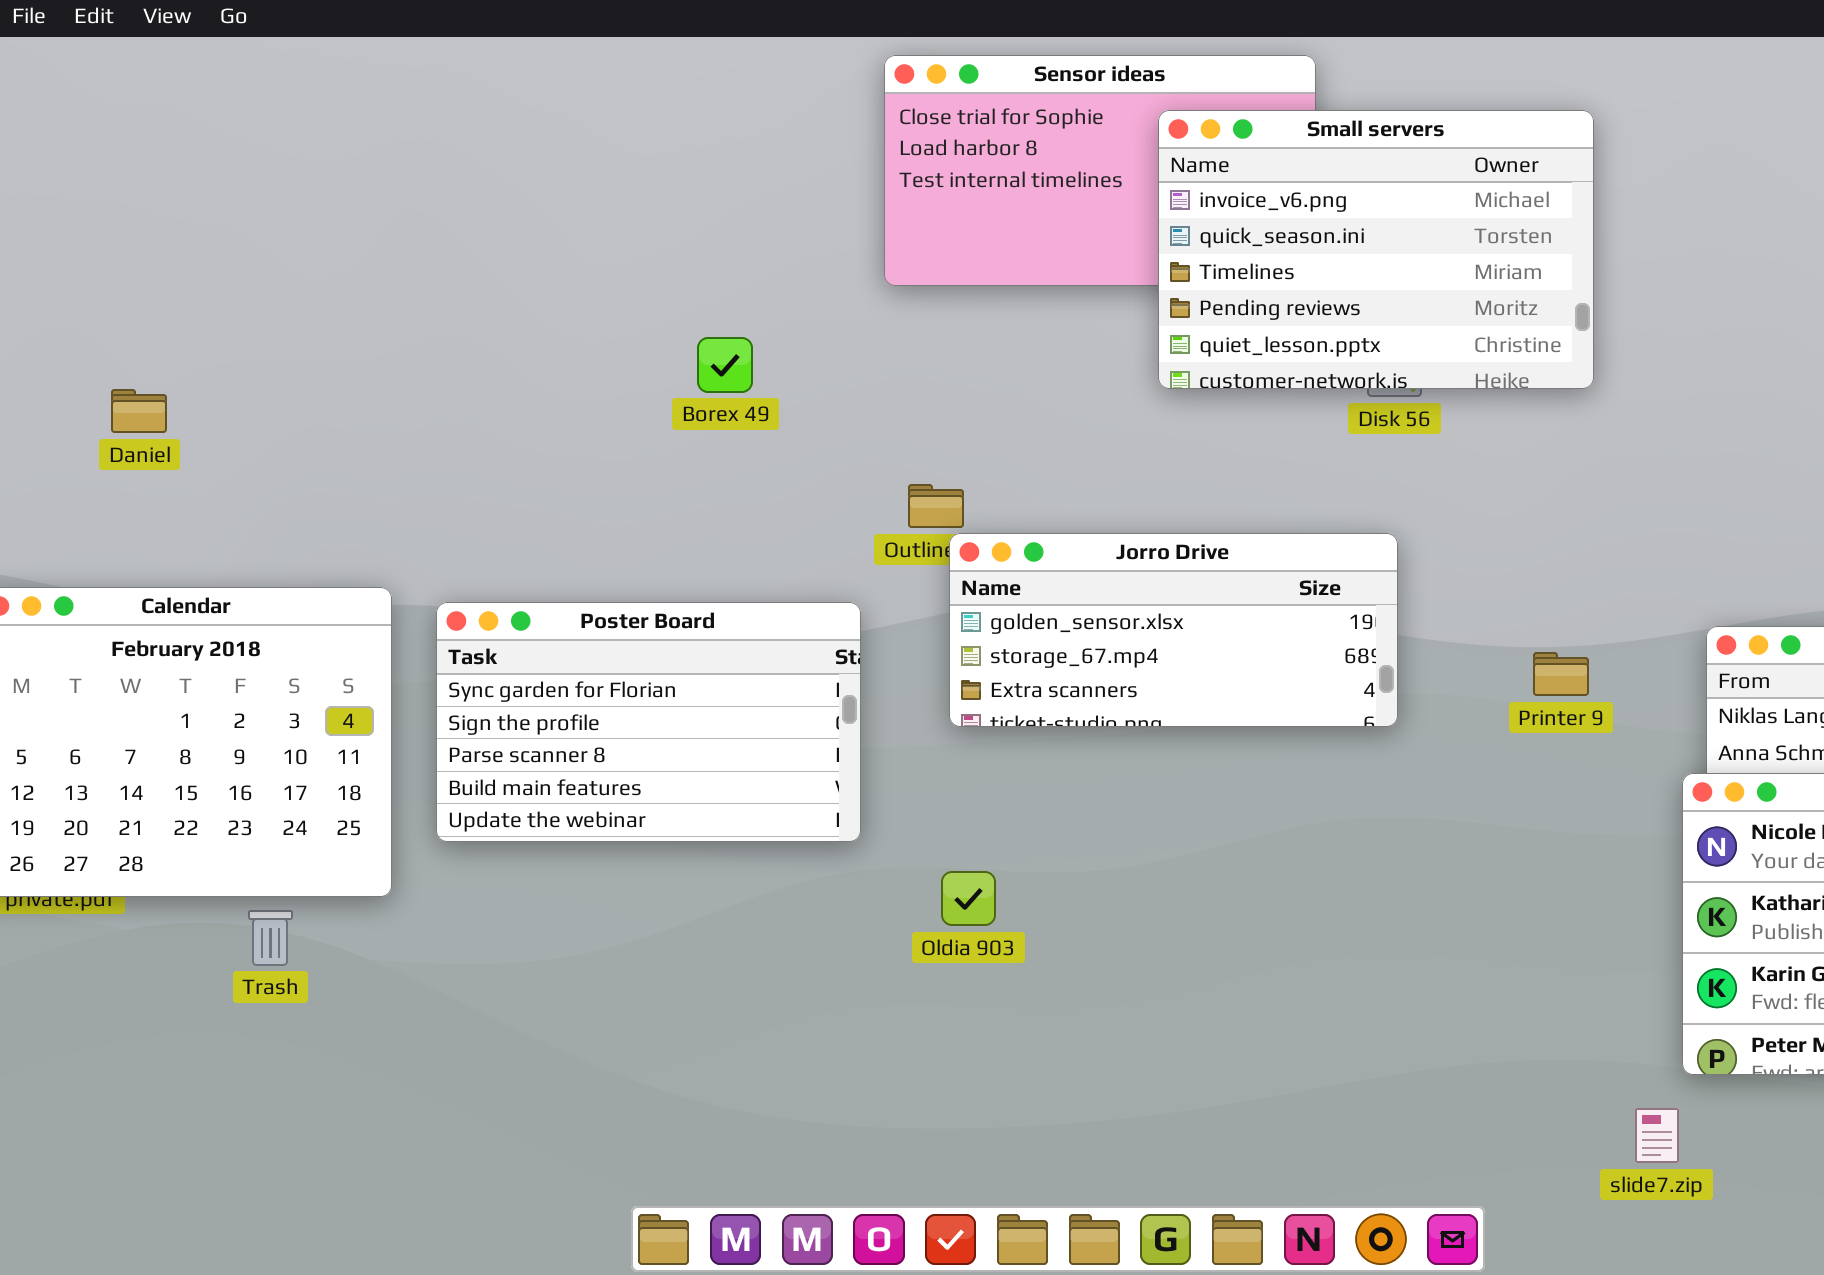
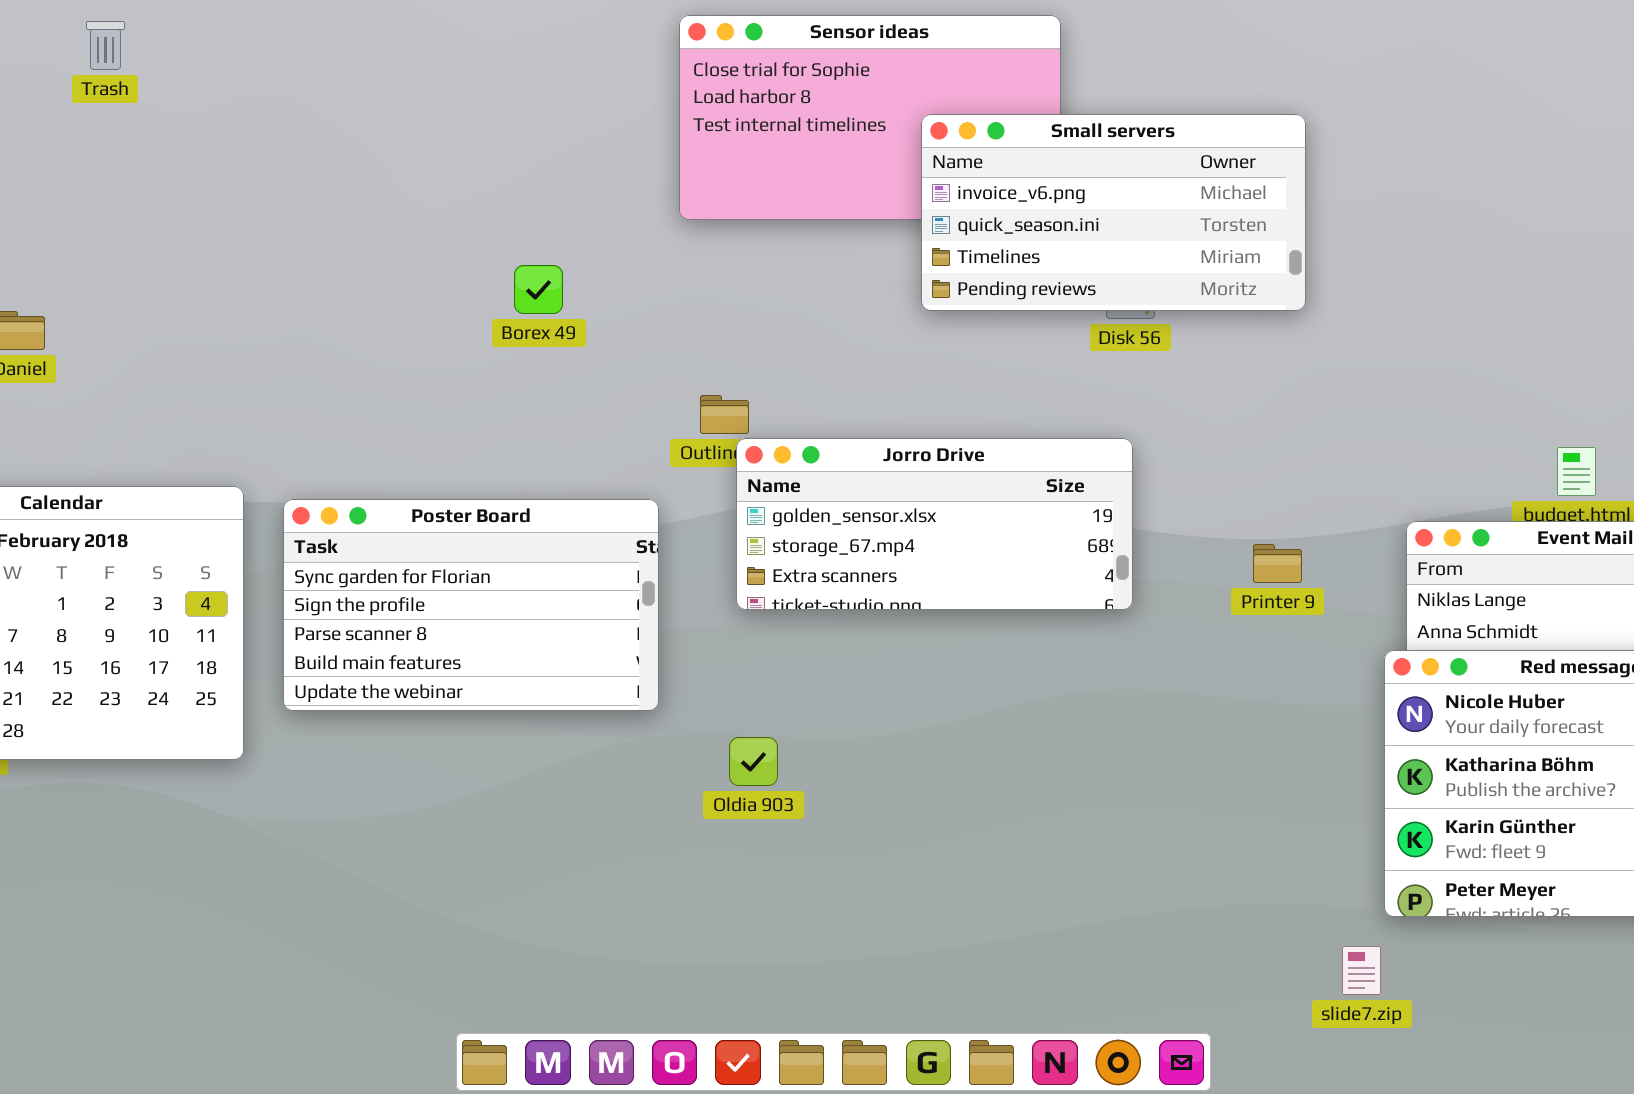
Small servers: [1158,110,1594,389] -> [921,114,1306,311], resized
Trash: [248,910,293,966] -> [86,21,125,70], moved

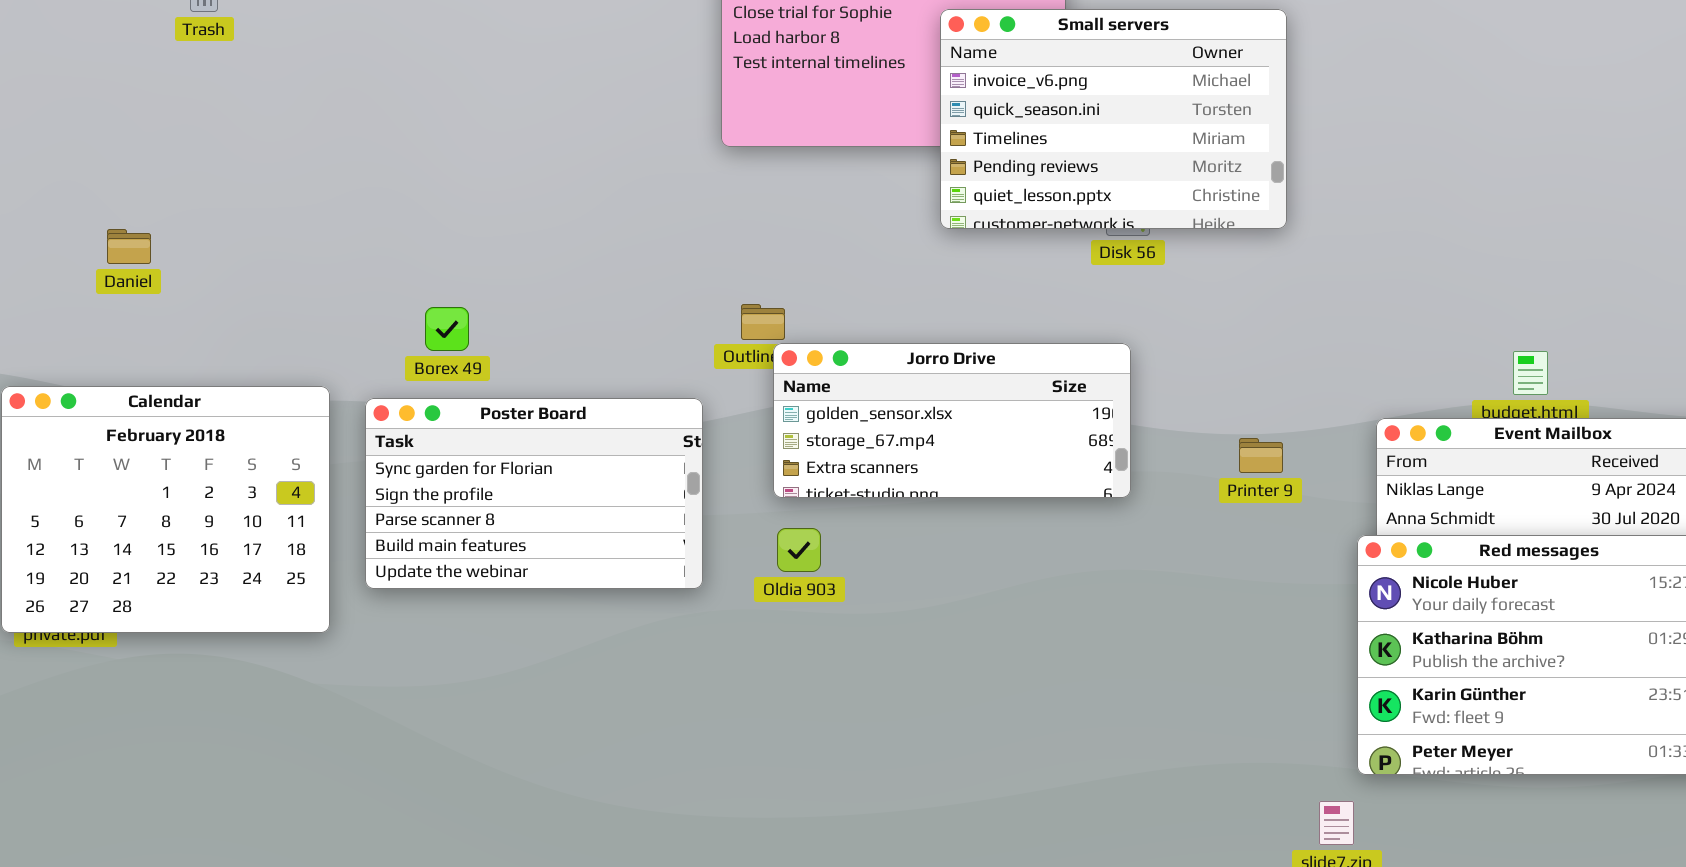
Small servers: [921,114,1306,311] -> [940,9,1287,229], resized
Borex 49: [514,265,563,314] -> [425,307,469,351], moved
Oldia 903: [729,737,778,786] -> [777,528,821,572], moved

